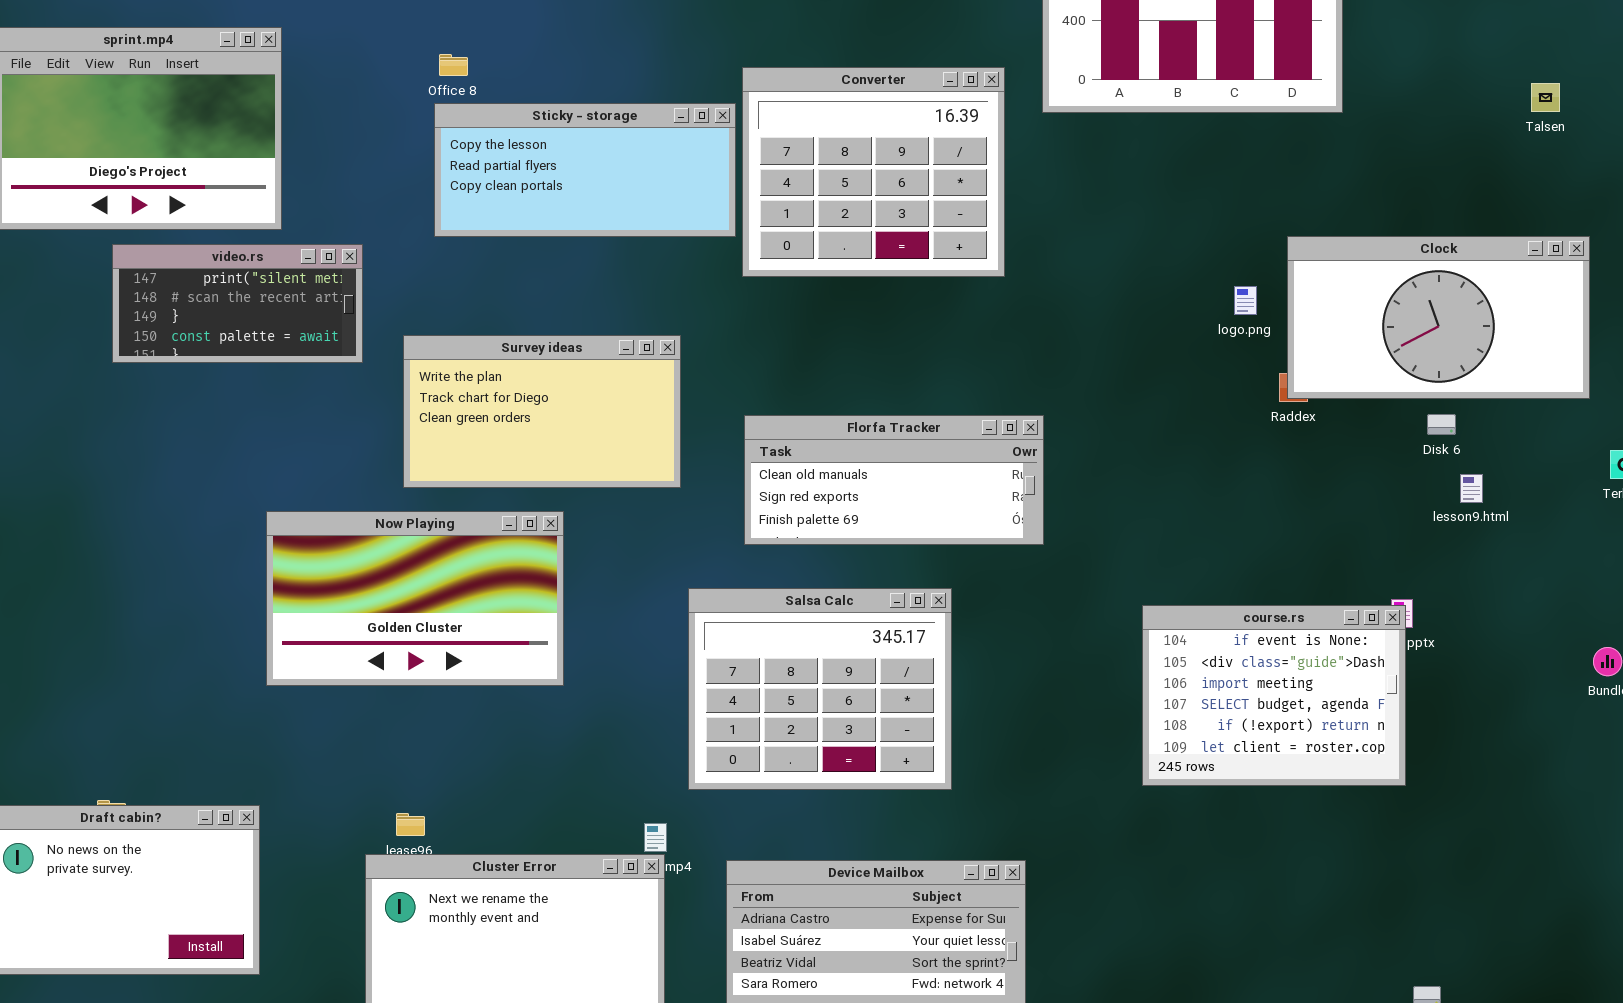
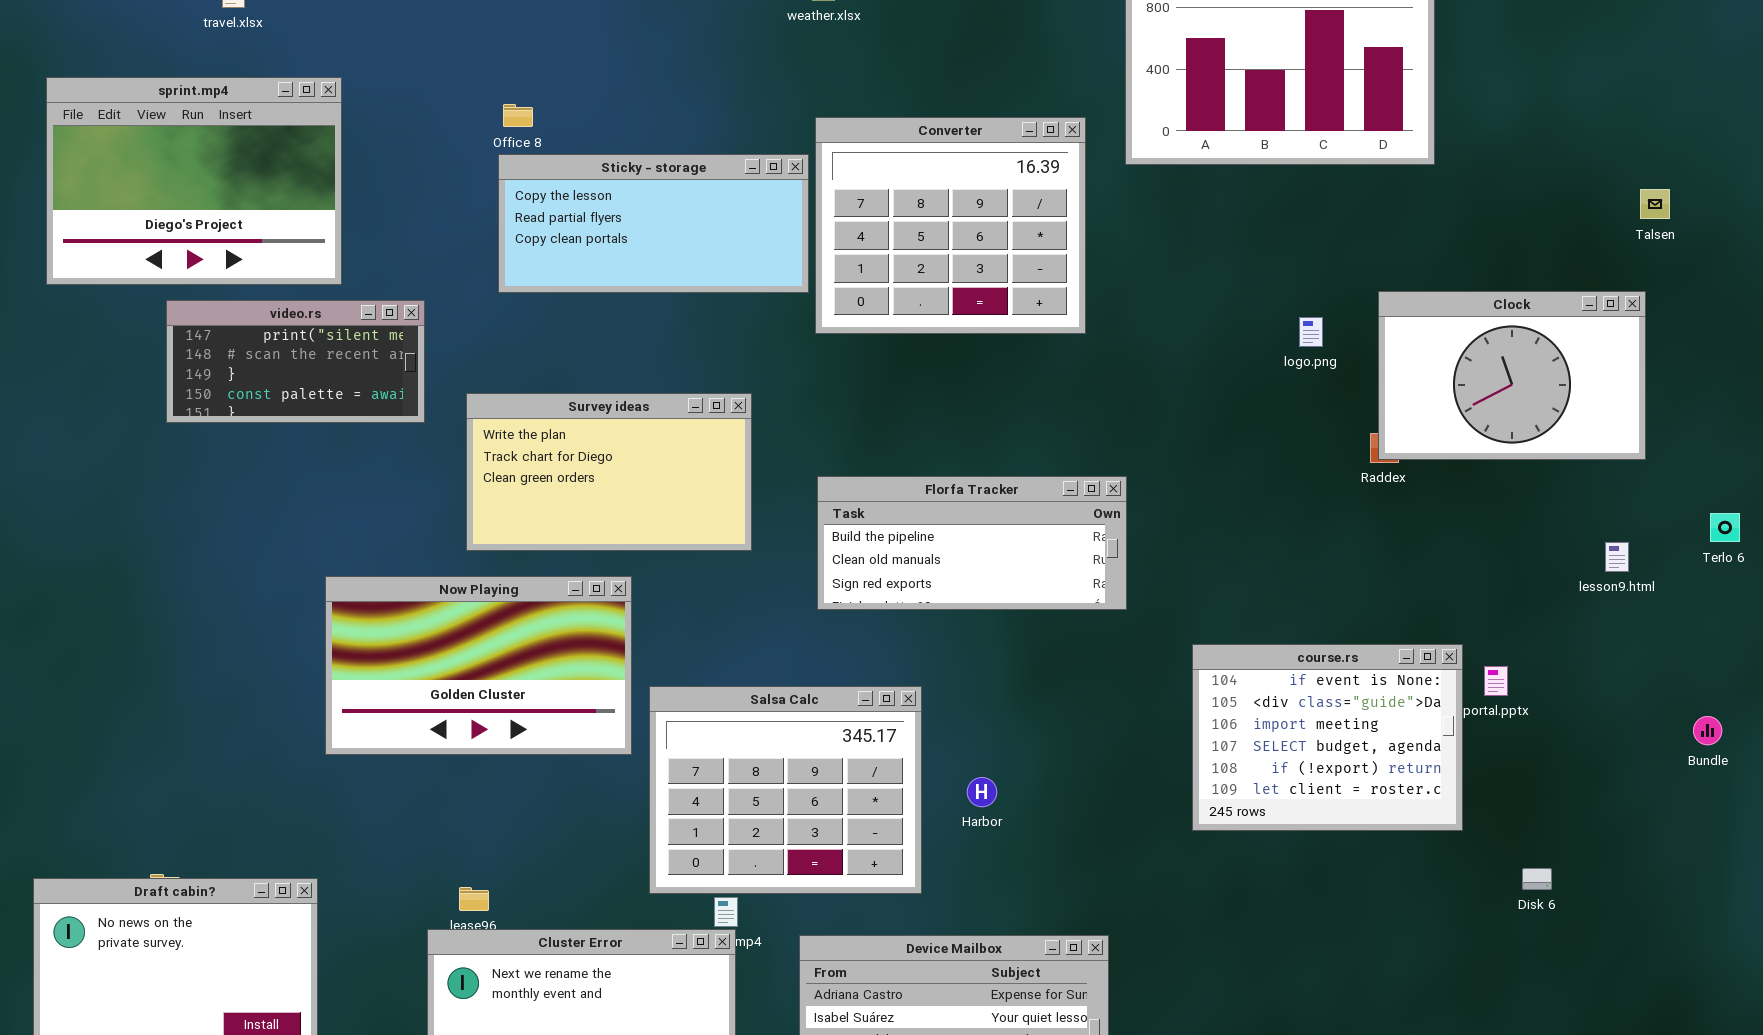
Talsen: [1531,83,1560,112] -> [1640,189,1670,219], moved
Clock: [1287,236,1590,399] -> [1378,291,1646,460], resized
logo.png: [1234,286,1257,315] -> [1299,317,1323,347], moved
Disk 6: [1427,414,1456,435] -> [1522,868,1552,890], moved
Florfa Tracker: [744,415,1044,545] -> [817,476,1127,610], scrolled up 1 row
lesson9.html: [1460,474,1483,503] -> [1605,542,1629,572], moved
Salsa Calc: [688,588,952,790] -> [649,686,922,894], moved
course.rs: [1142,605,1406,786] -> [1192,644,1463,831], moved

